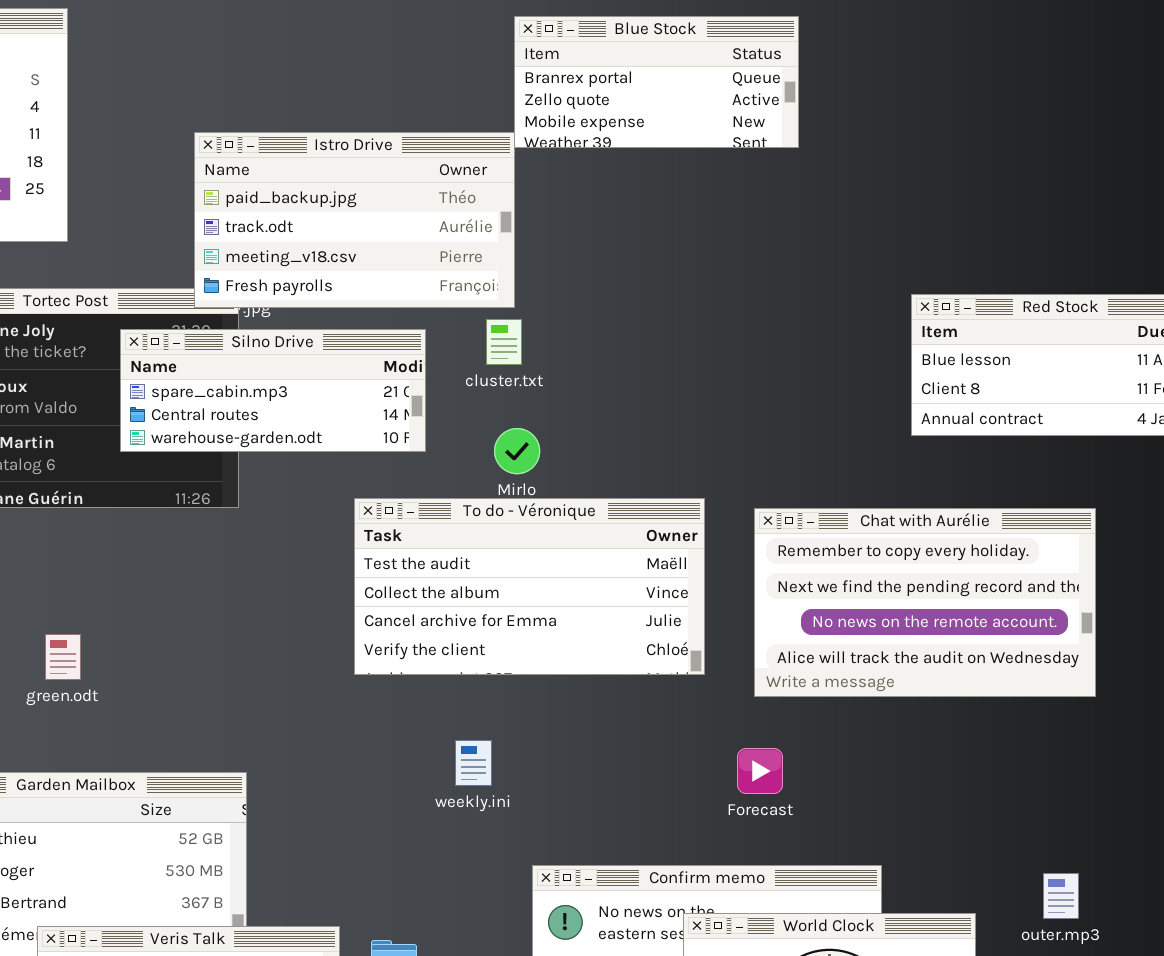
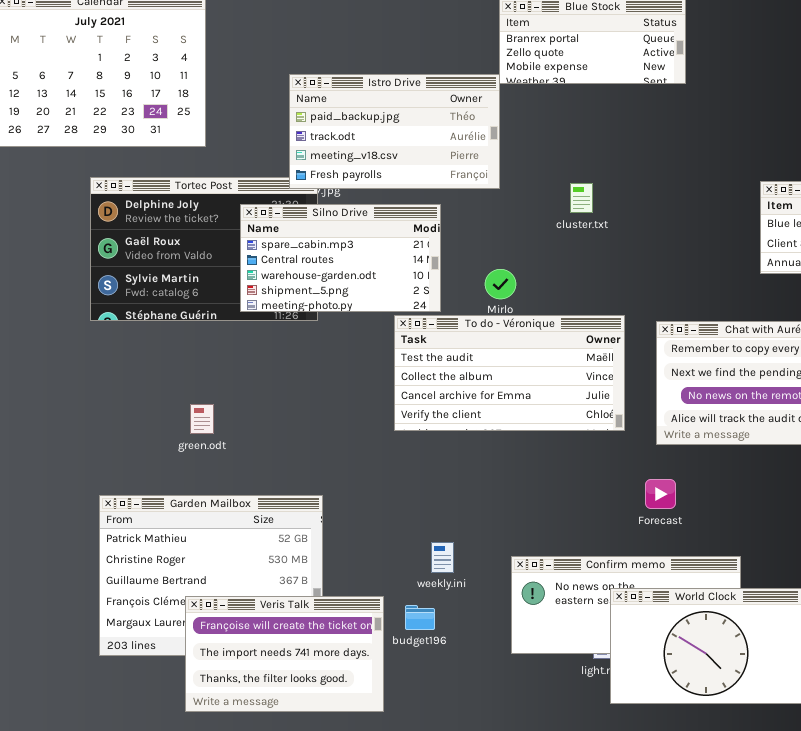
cluster.txt: [486,319,522,365] -> [570,183,593,213], moved
Silno Drive: [120,329,426,452] -> [240,204,441,312], resized
weekly.ini: [455,740,492,786] -> [431,542,454,573], moved

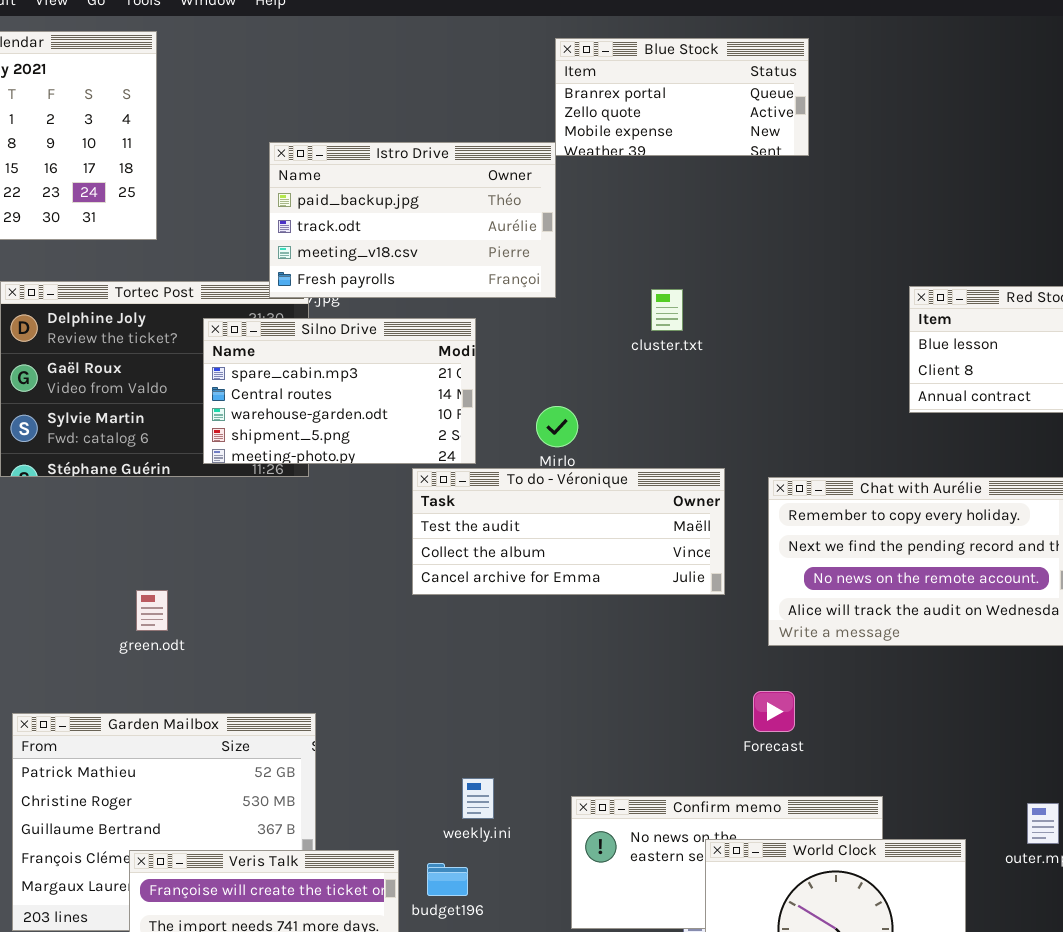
To do - Véronique: [394,315,625,431] -> [412,468,725,595], resized

